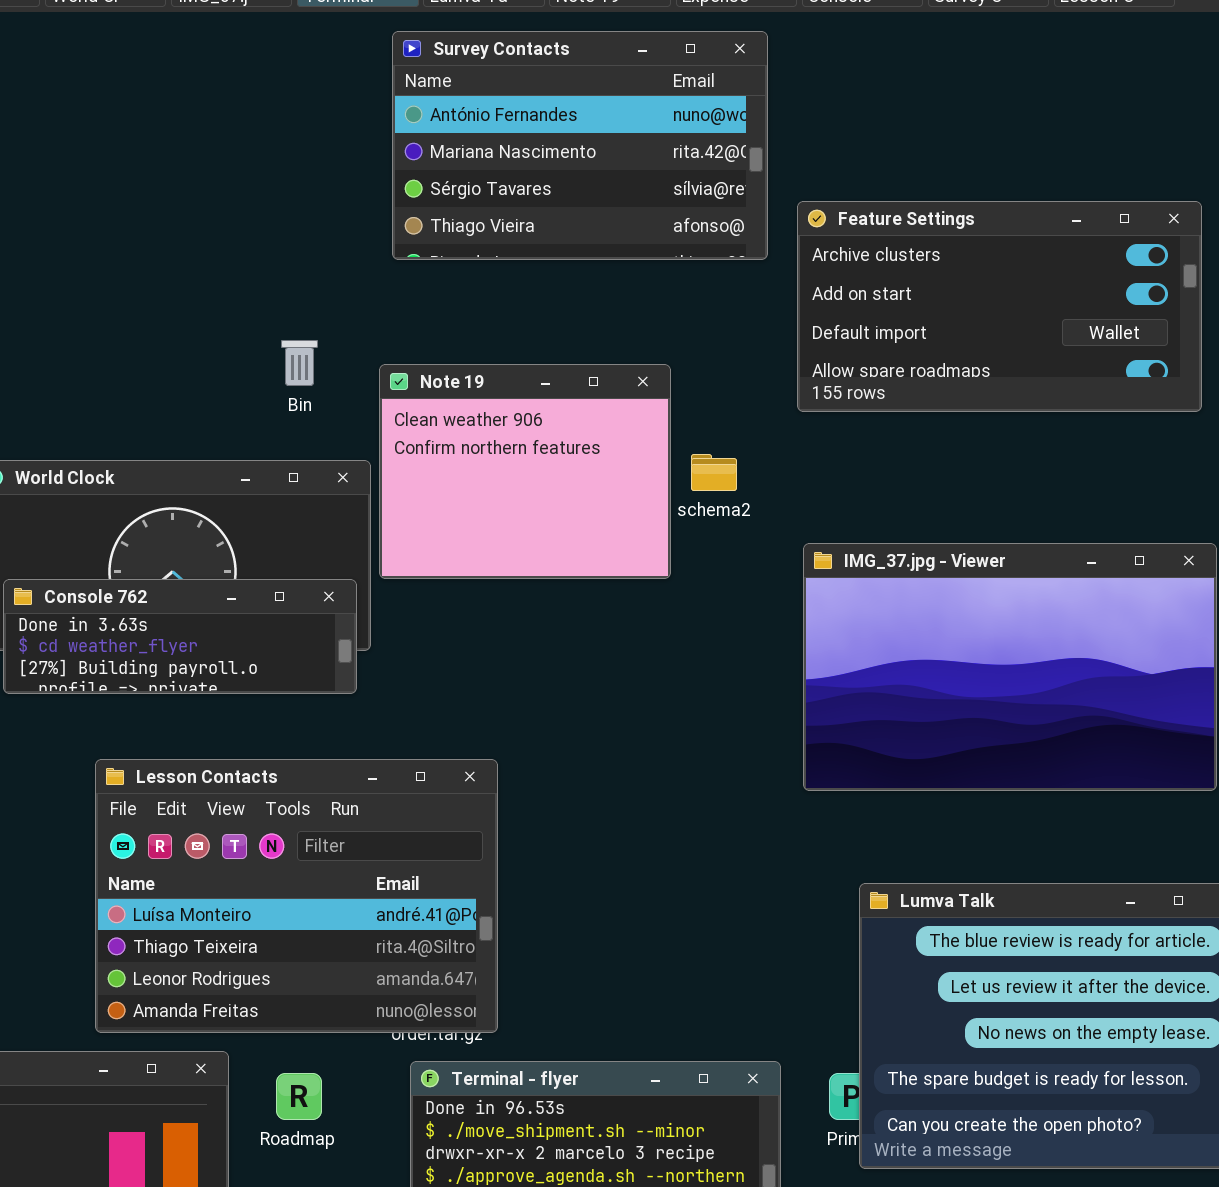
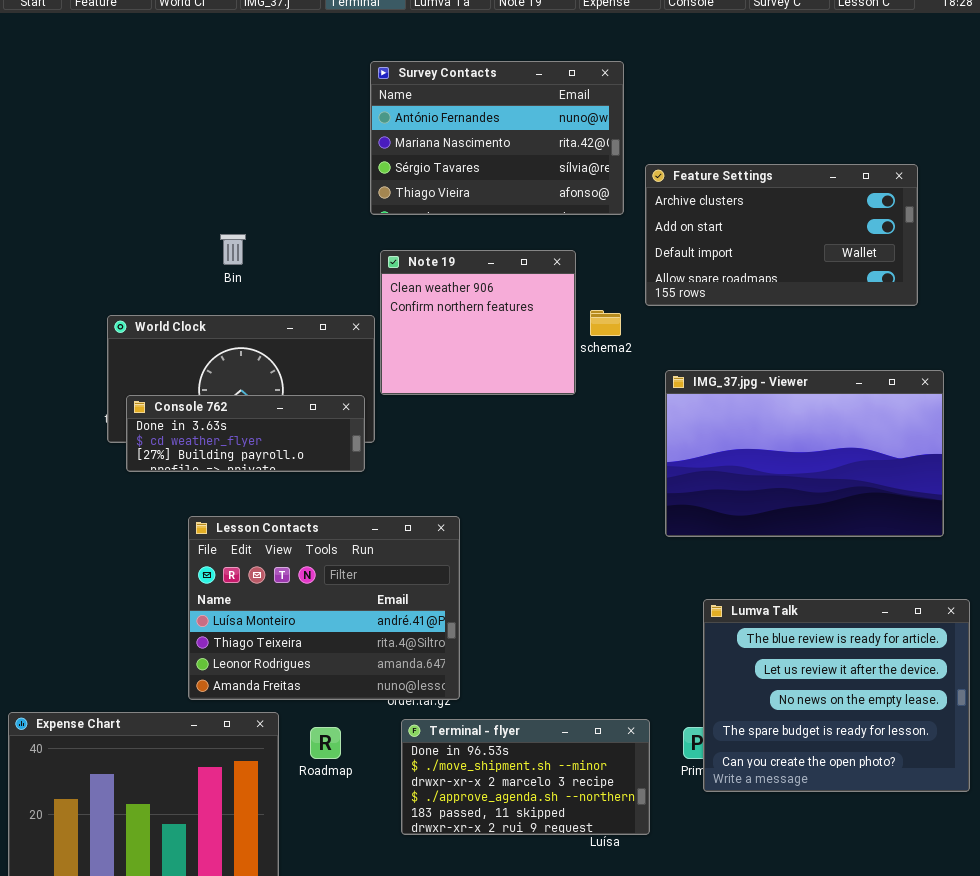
Survey Contacts: [392,31,768,260] -> [370,61,624,215], moved
Feature Settings: [797,201,1202,412] -> [645,164,918,306], moved
Bin: [281,340,318,386] -> [220,234,246,265], moved

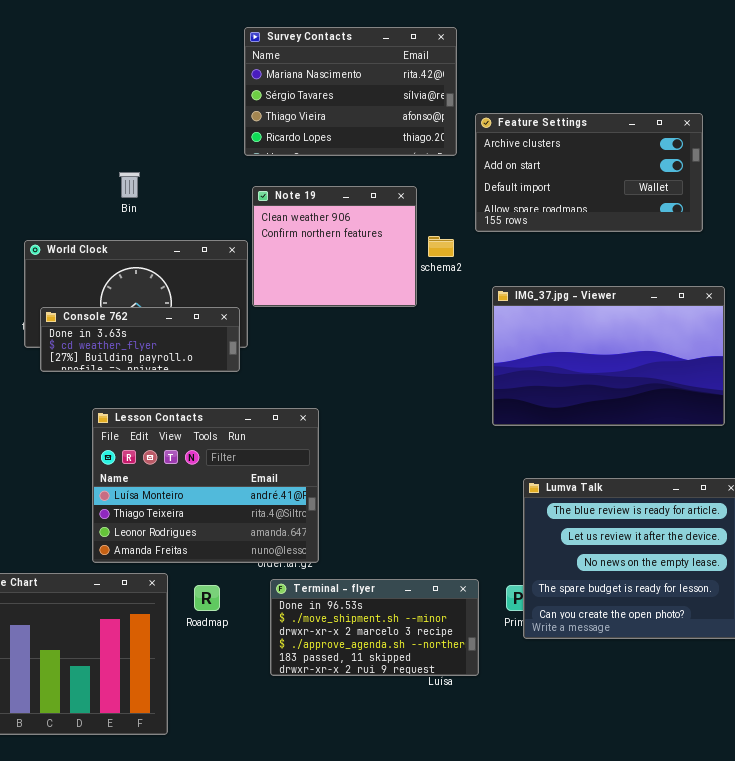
Survey Contacts: [370,61,624,215] -> [244,27,457,156], scrolled down 1 row

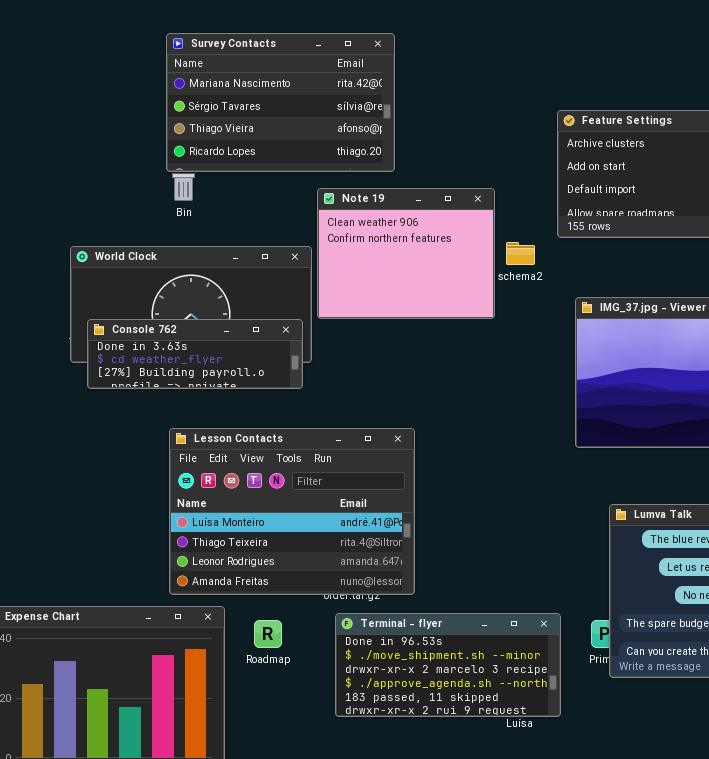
Survey Contacts: [244,27,457,156] -> [166,33,395,172], moved
Lesson Contacts: [92,408,319,563] -> [169,428,415,595], moved

